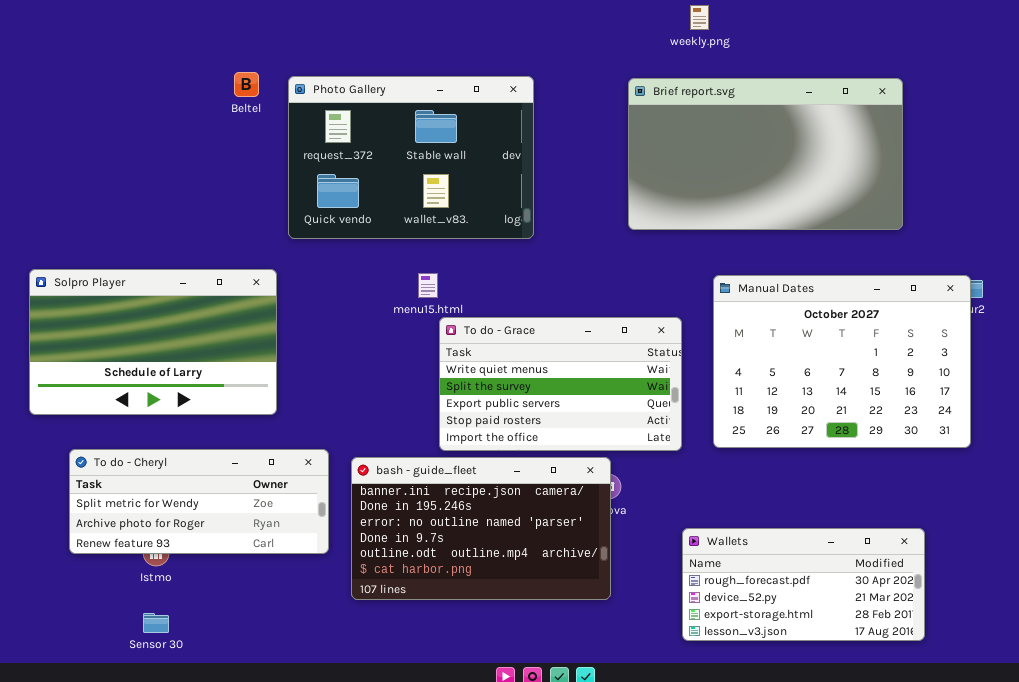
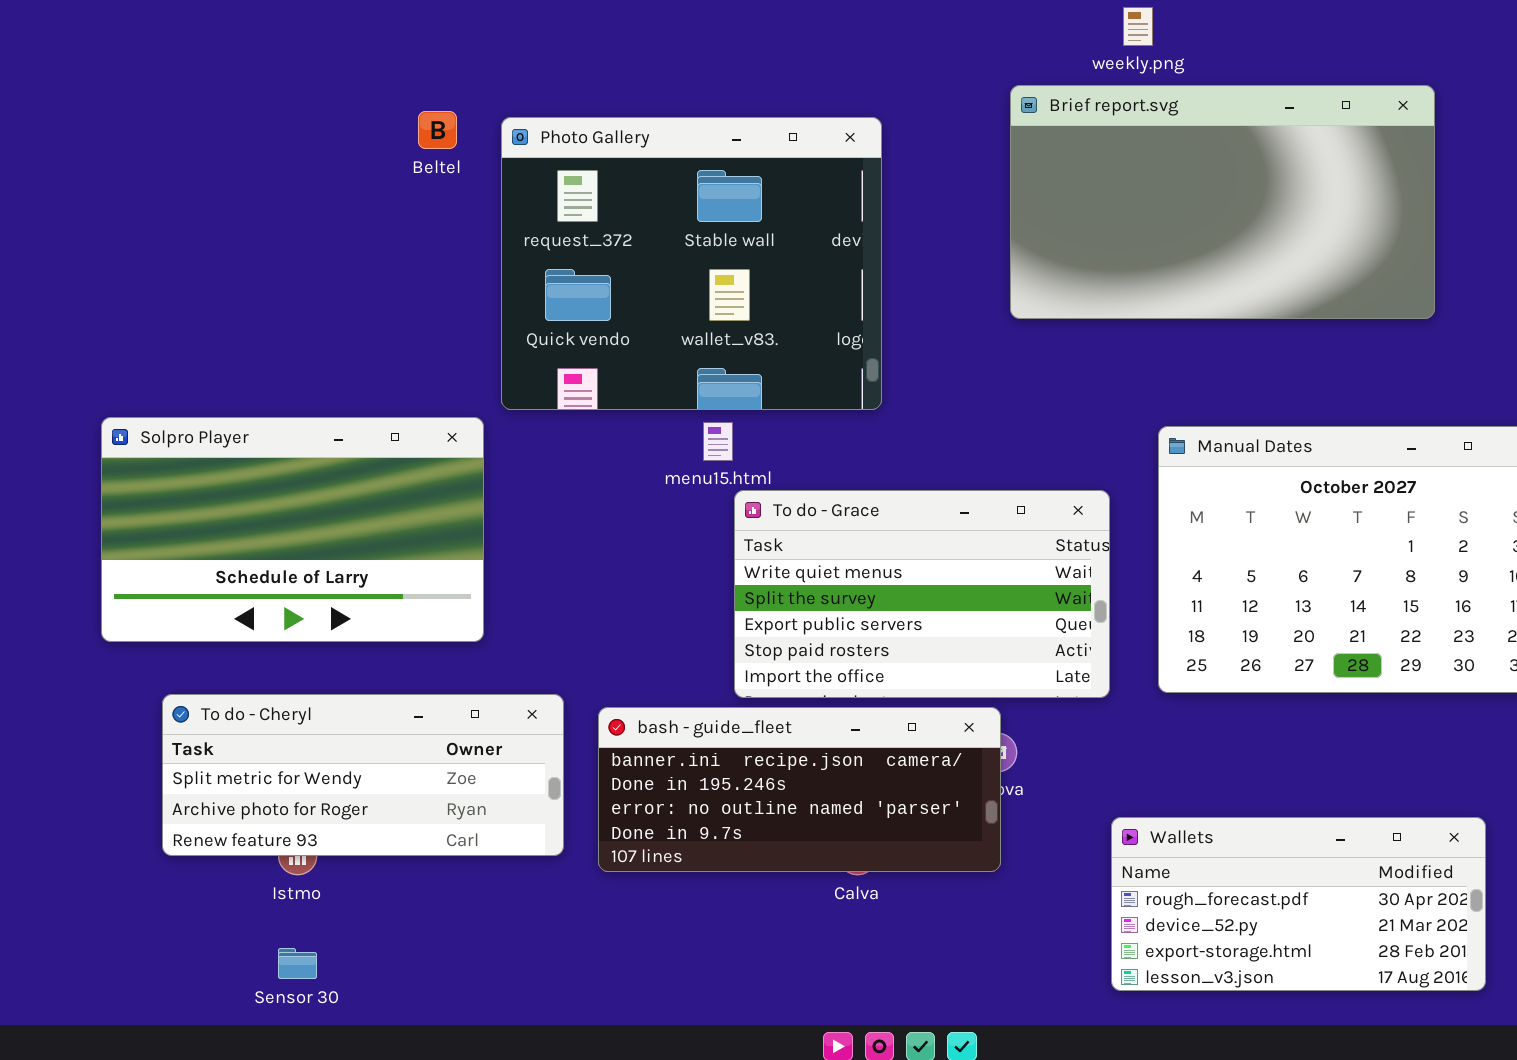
Photo Gallery: [288,76,534,239] -> [501,117,882,410], resized
Brief report.svg: [628,78,903,230] -> [1010,85,1435,319], moved
bash - guide_fleet: [351,457,611,600] -> [598,707,1001,872], resized

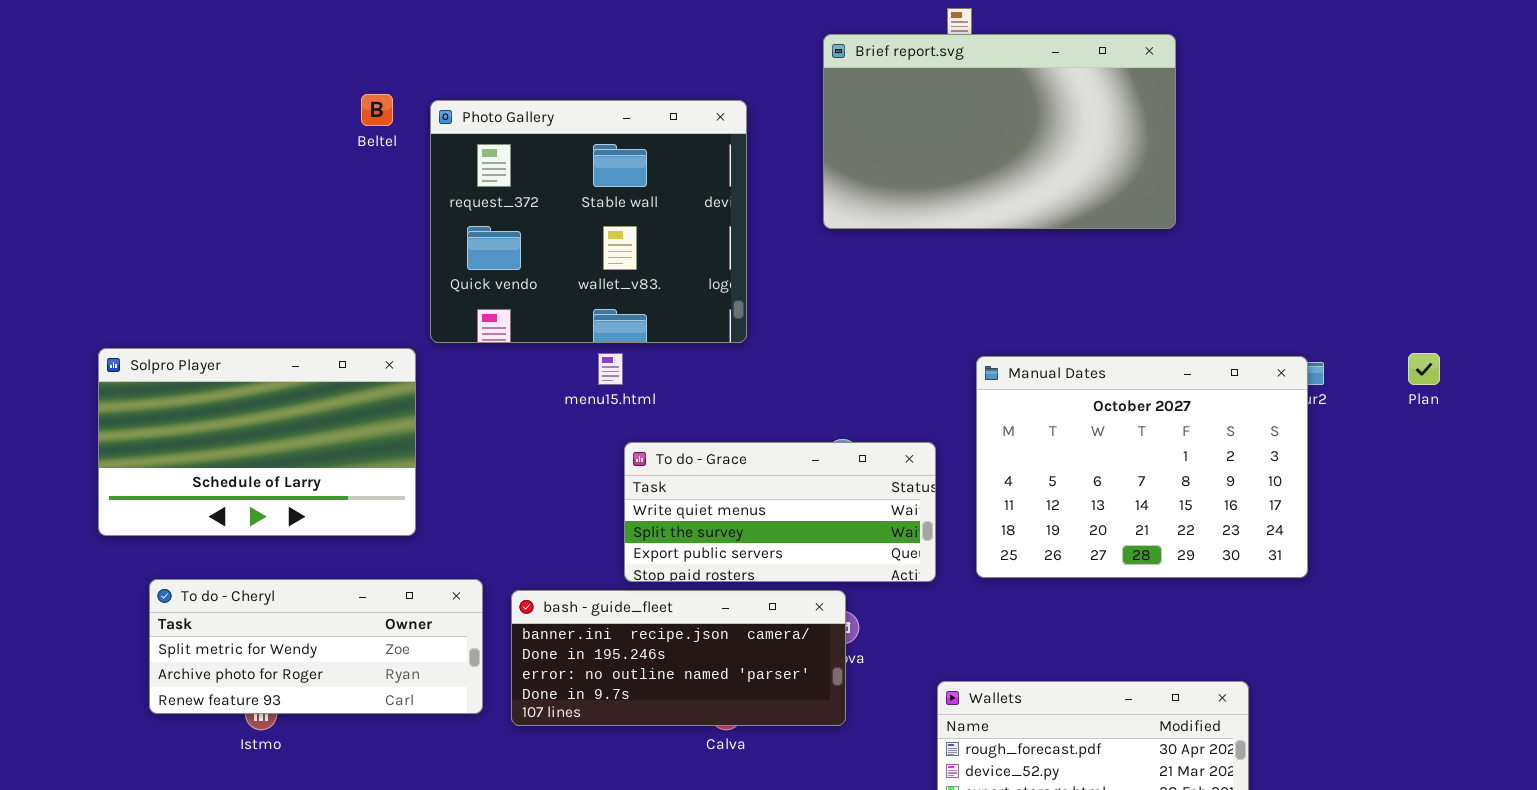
Brief report.svg: [1010,85,1435,319] -> [823,34,1176,229], moved
To do - Grace: [734,490,1110,698] -> [624,442,936,582], resized

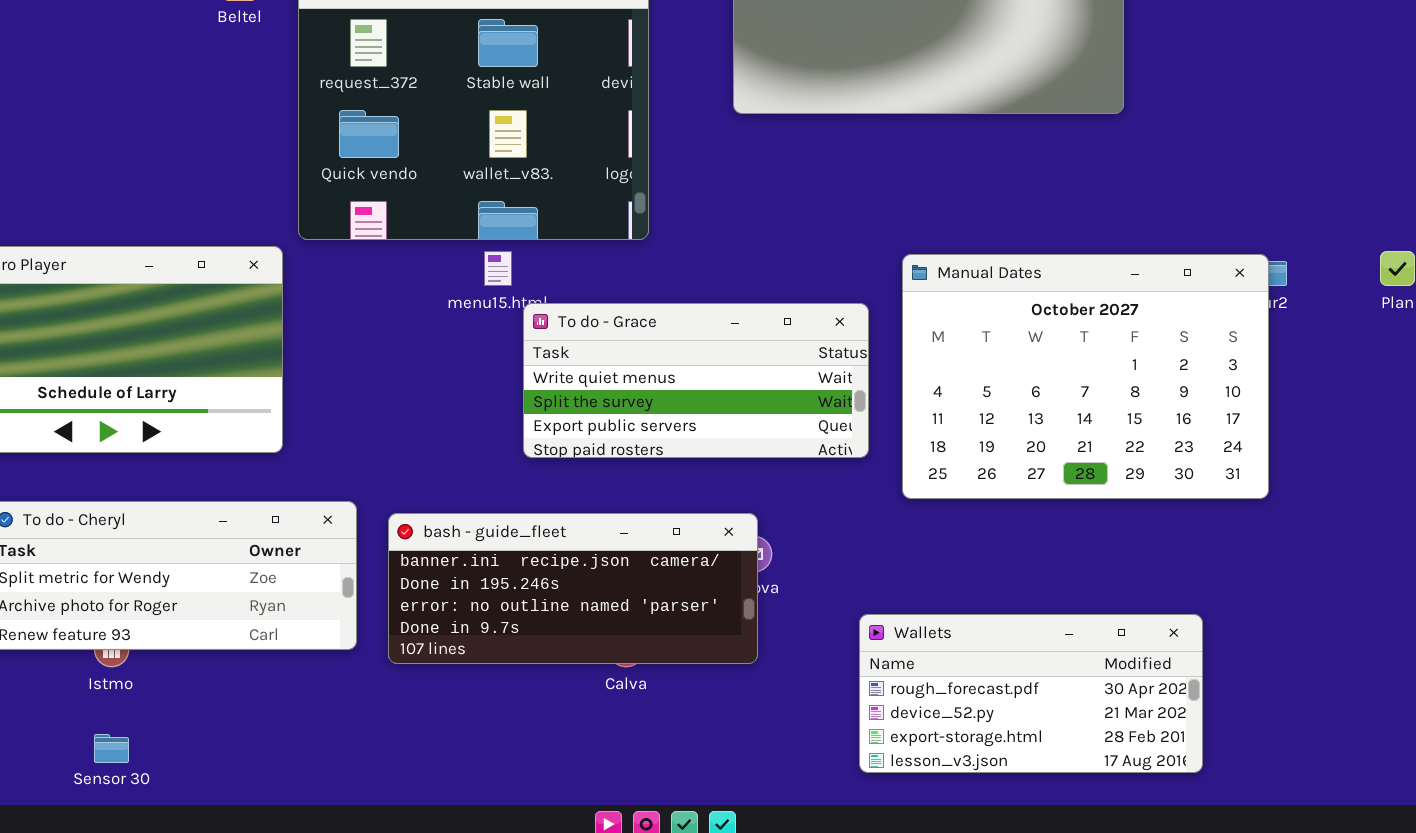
To do - Grace: [624,442,936,582] -> [523,303,869,458], moved

